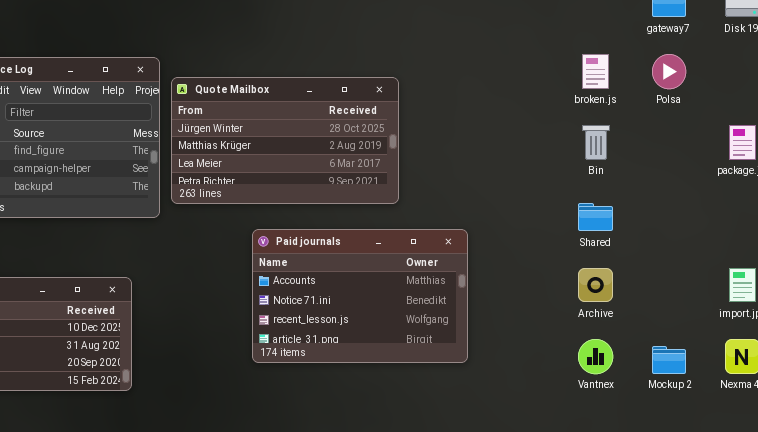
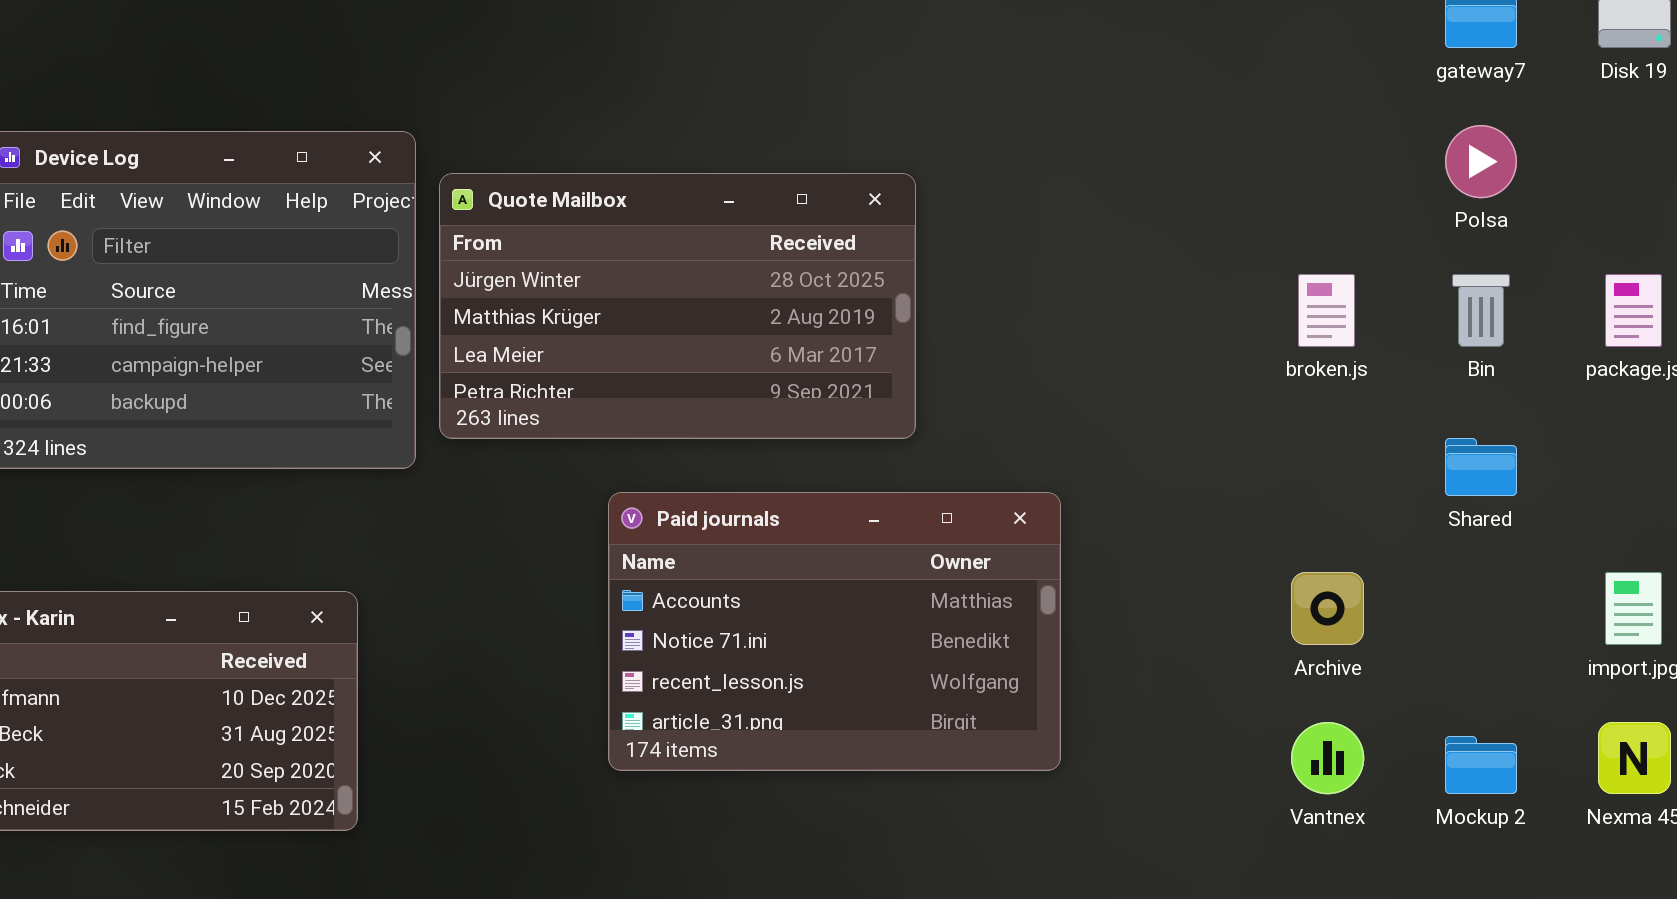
broken.js: [582,54,609,89] -> [1298,274,1355,347], moved
Bin: [582,125,610,160] -> [1452,274,1510,347], moved
Shared: [578,203,613,231] -> [1445,438,1517,496], moved

